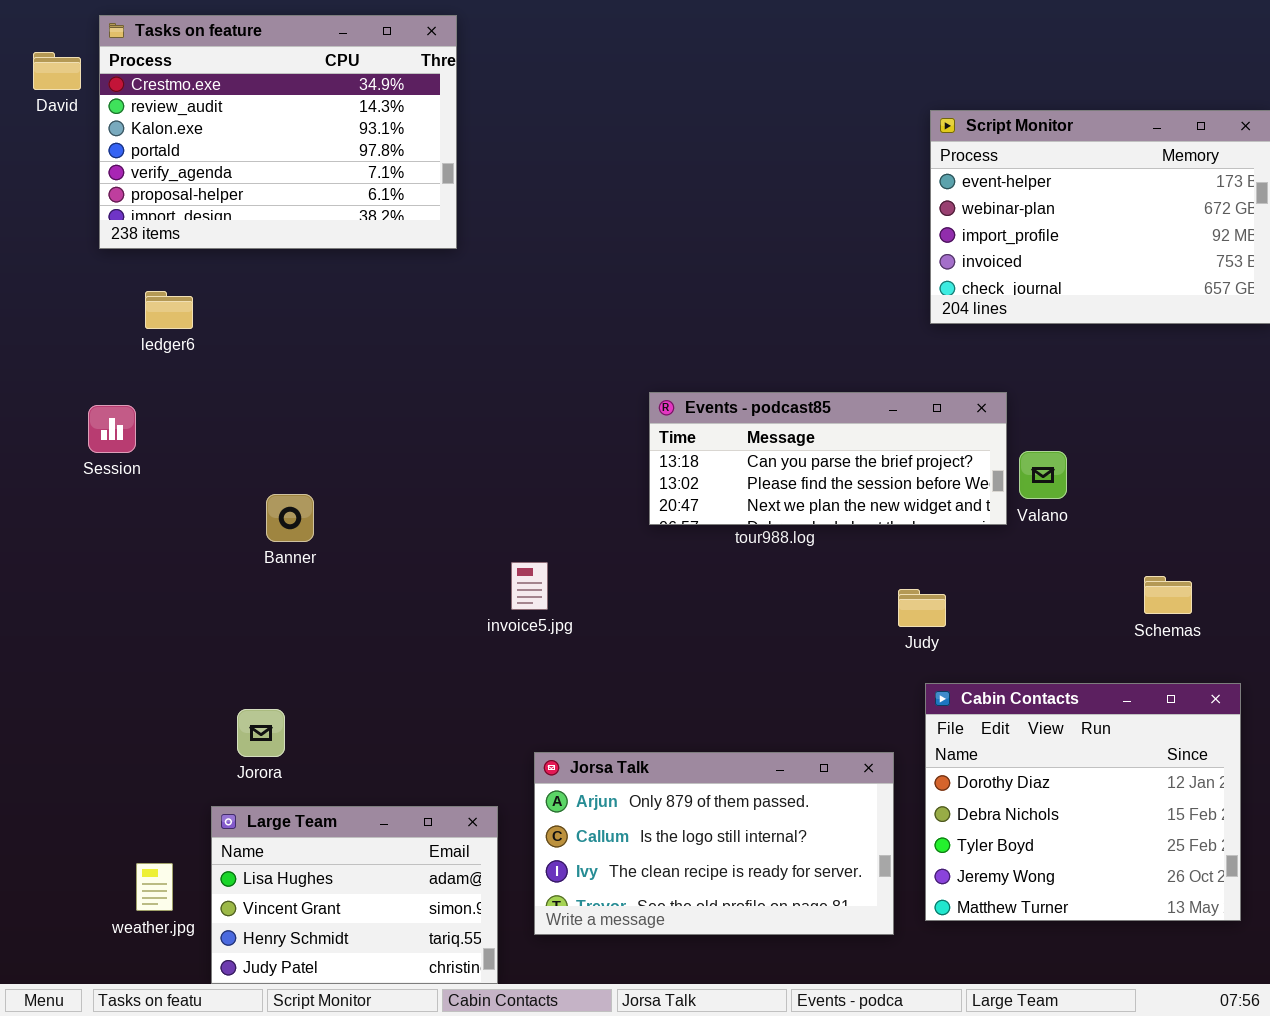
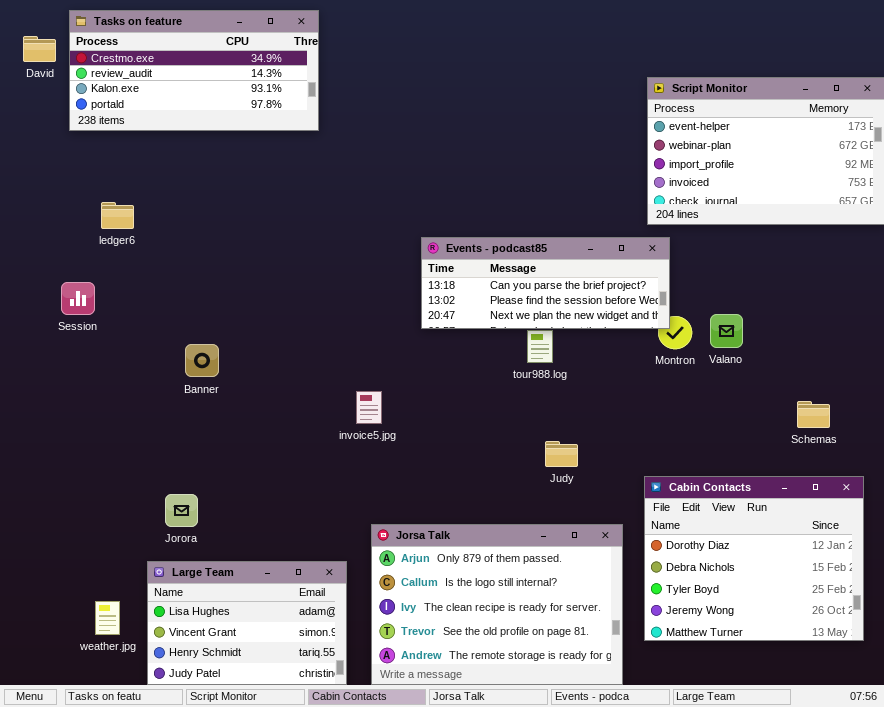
Tasks on feature: [99,15,457,249] -> [69,10,319,131], resized
Events - podcast85: [649,392,1007,525] -> [421,237,670,329], moved
Judy: [898,589,946,627] -> [545,441,578,467], moved
Jorsa Talk: [534,752,894,935] -> [371,524,623,685], resized

